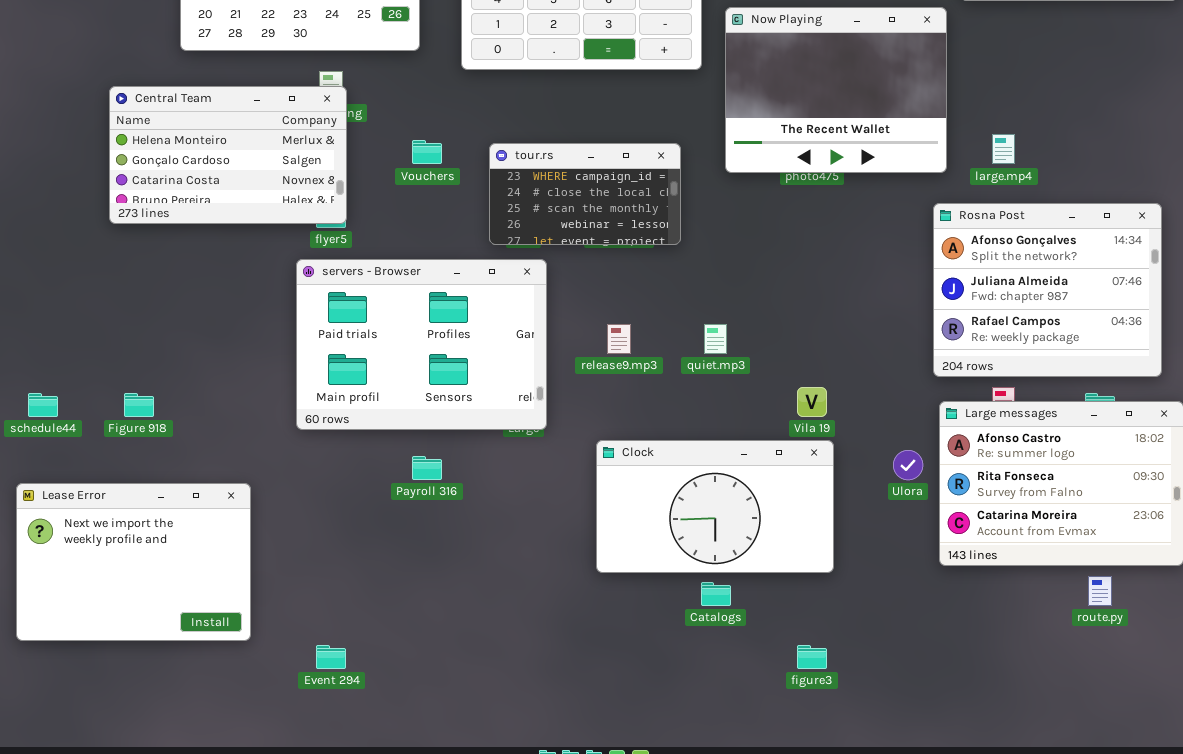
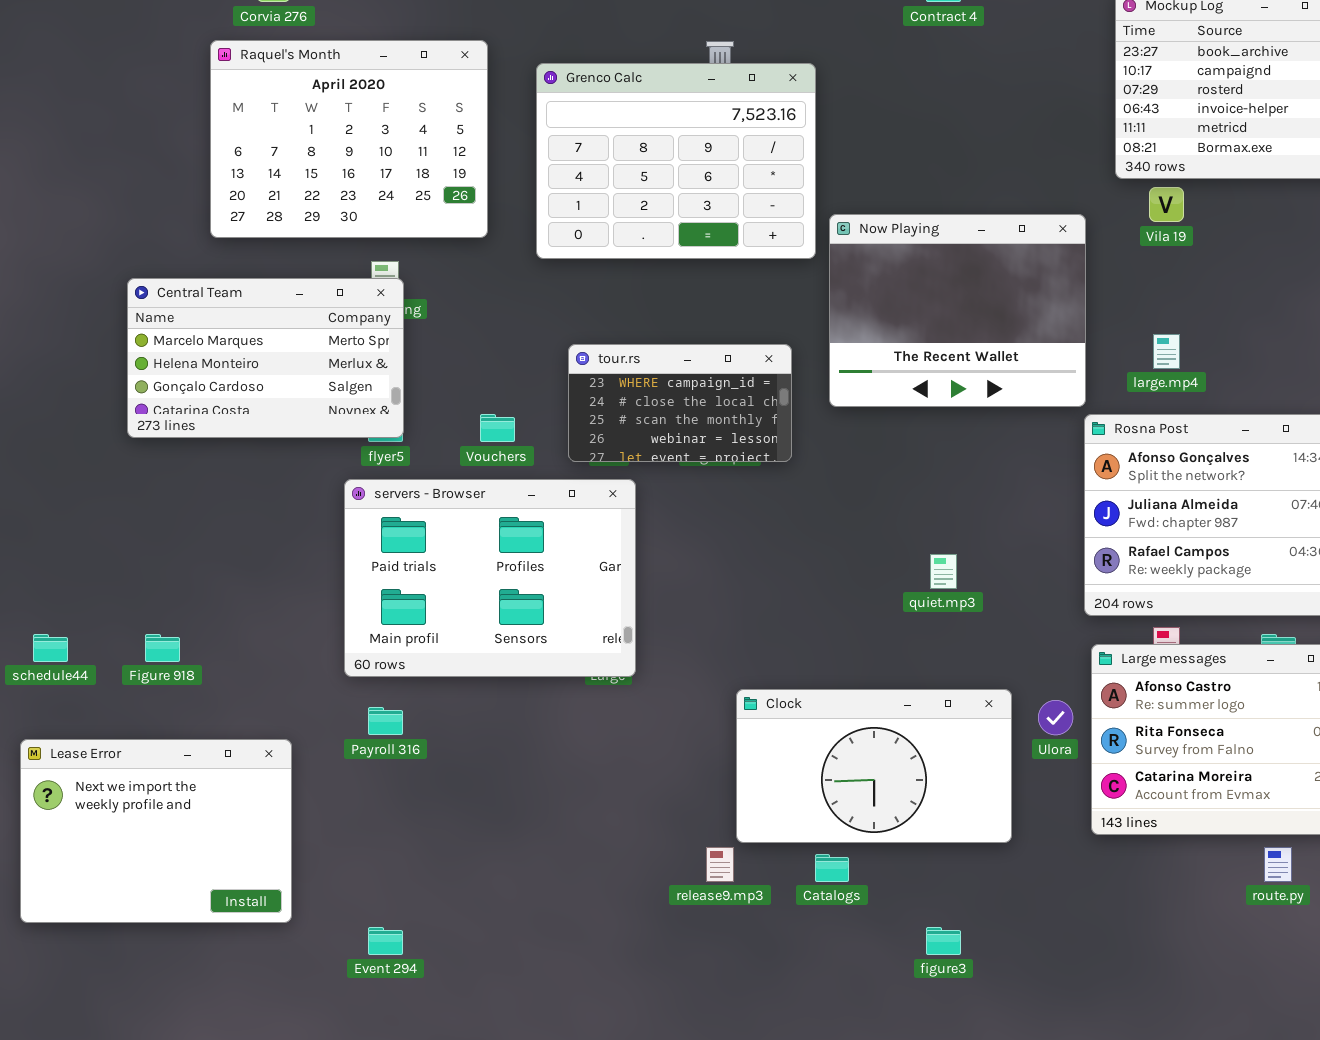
Now Playing: [725,7,947,173] -> [829,214,1086,407], moved
Central Team: [109,86,347,224] -> [127,278,404,438], scrolled up 1 row
Vouchers: [412,140,442,164] -> [480,414,515,442], moved
release9.mp3: [607,324,631,354] -> [706,847,734,882], moved
quiet.mp3: [704,324,727,354] -> [930,554,957,589], moved
Vila 19: [797,387,827,417] -> [1149,187,1184,222], moved
Clock: [596,440,834,573] -> [736,689,1012,843], moved
Payroll 316: [412,456,442,480] -> [368,707,403,735], moved

